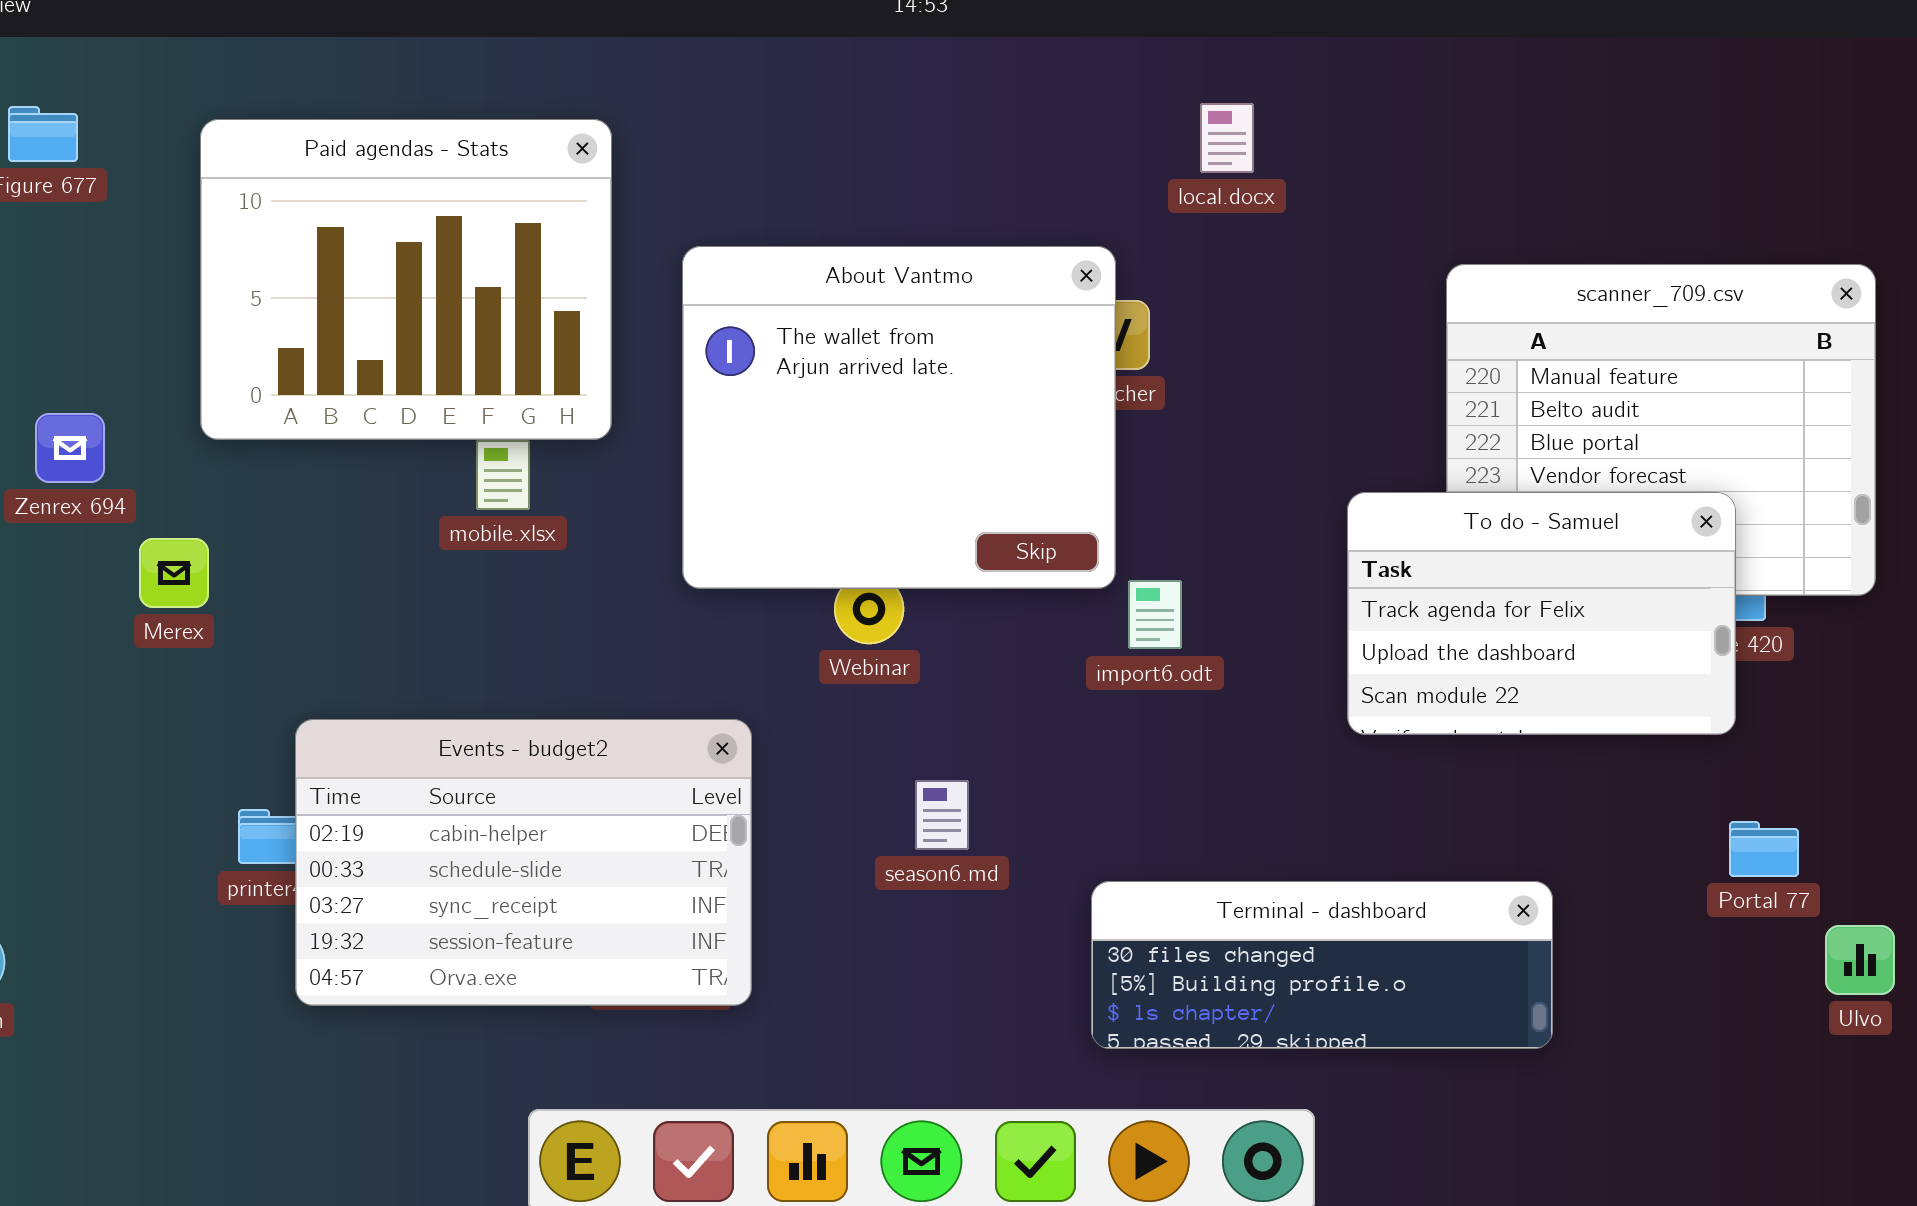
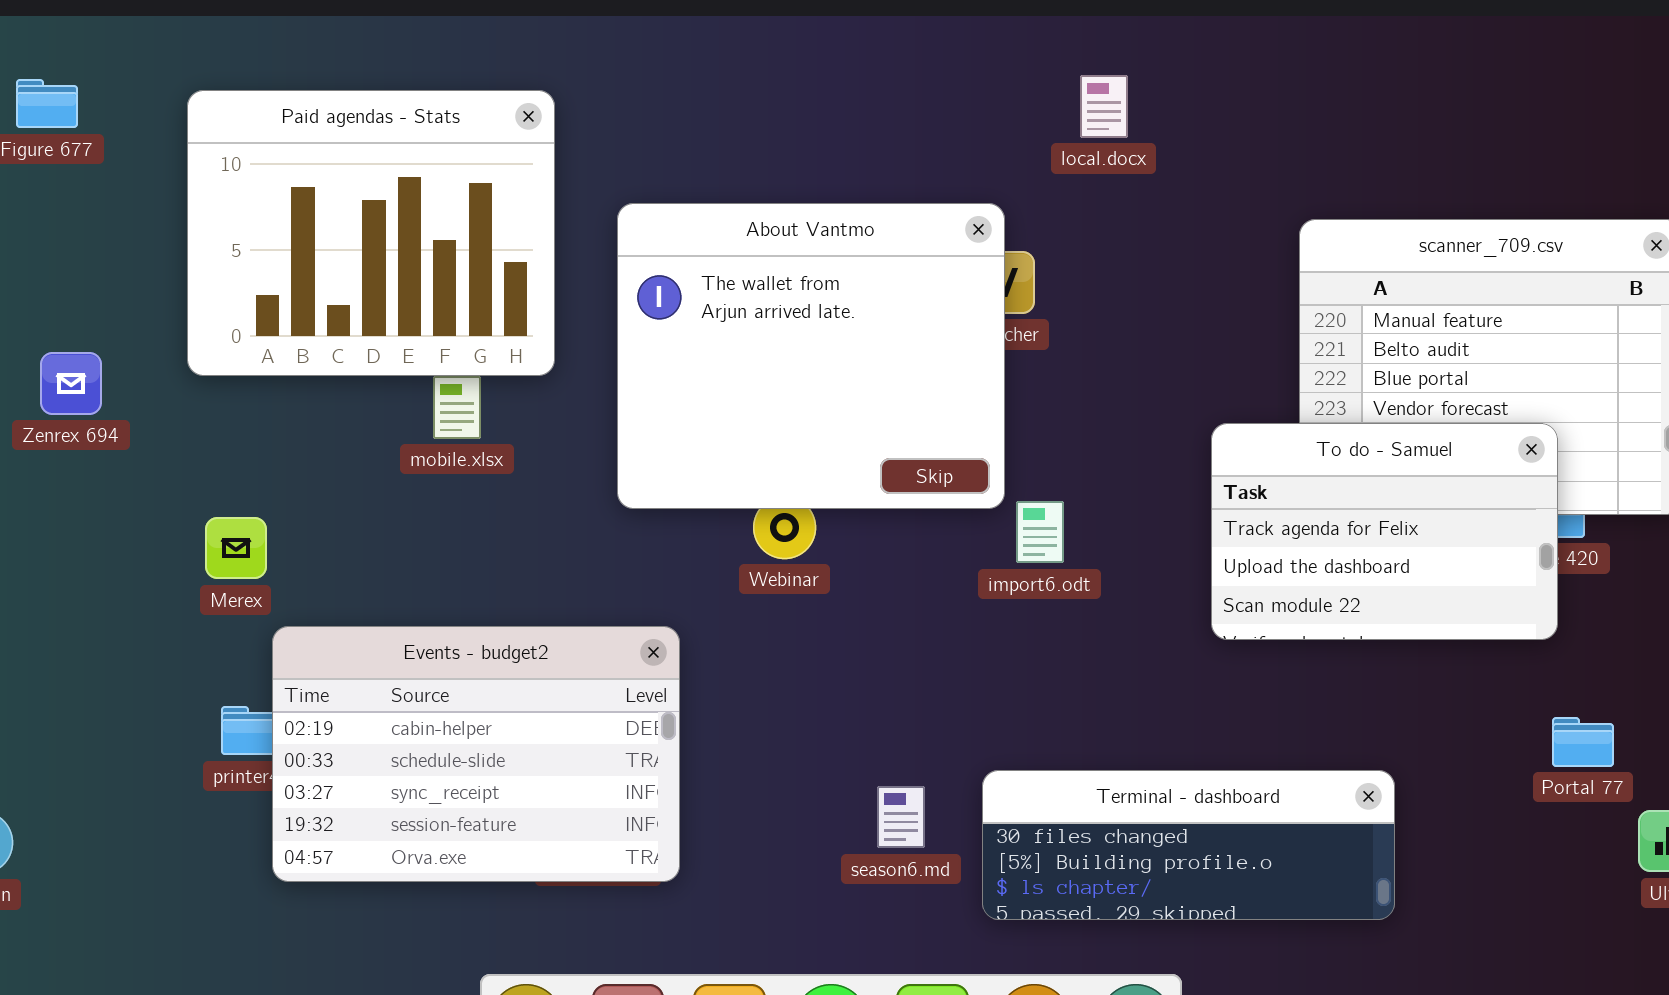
Merex: [139,538,209,608] -> [205,517,267,579], moved
season6.md: [915,780,969,850] -> [877,786,925,848], moved

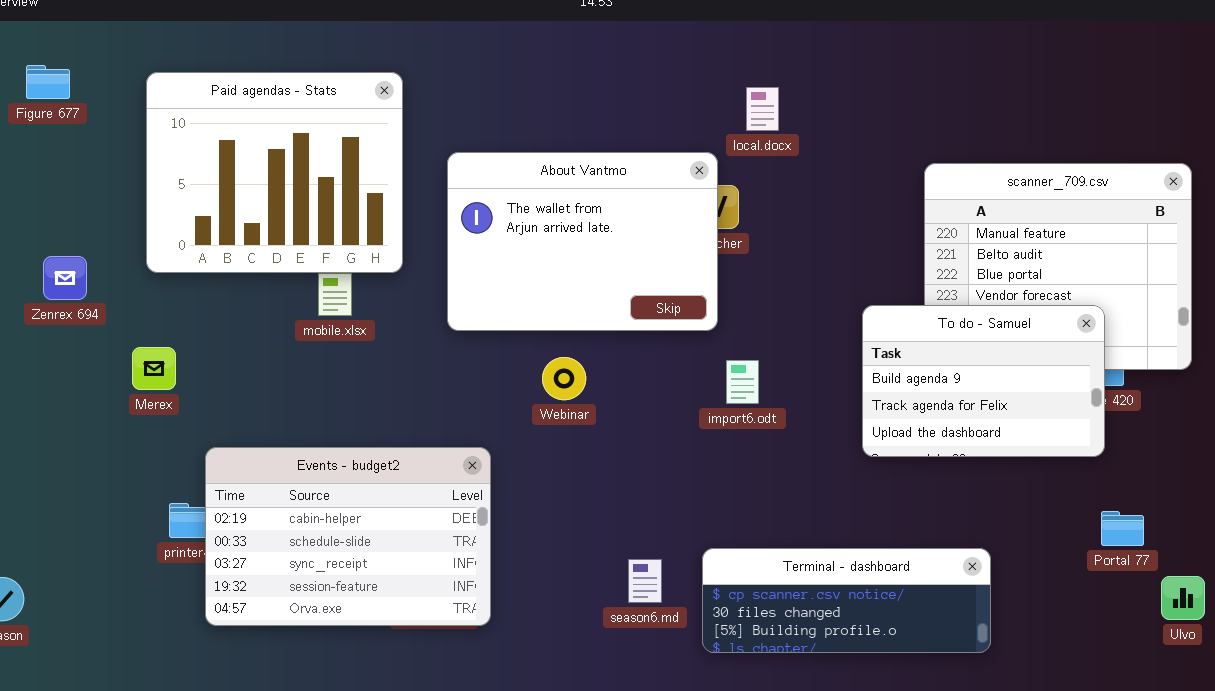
local.docx: [1080,75,1128,138] -> [746,87,779,131], moved
About Vantmo: [617,203,1005,509] -> [447,152,718,331], resized
To do - Samuel: [1211,423,1558,640] -> [862,305,1105,457], scrolled up 1 row
Merex: [205,517,267,579] -> [132,347,176,390], moved
Terminal - dashboard: [982,770,1395,920] -> [702,548,991,653], scrolled up 1 row

